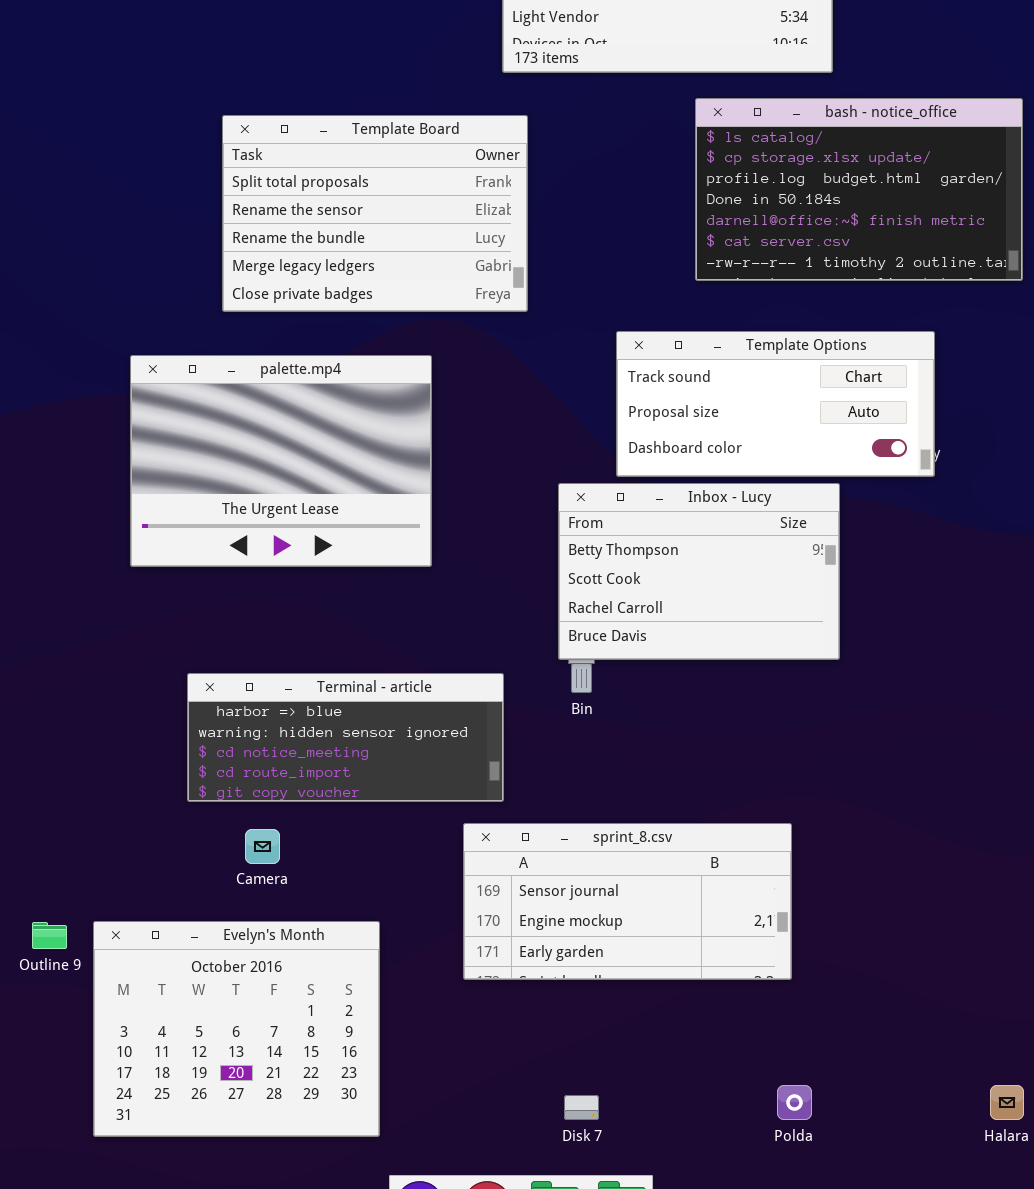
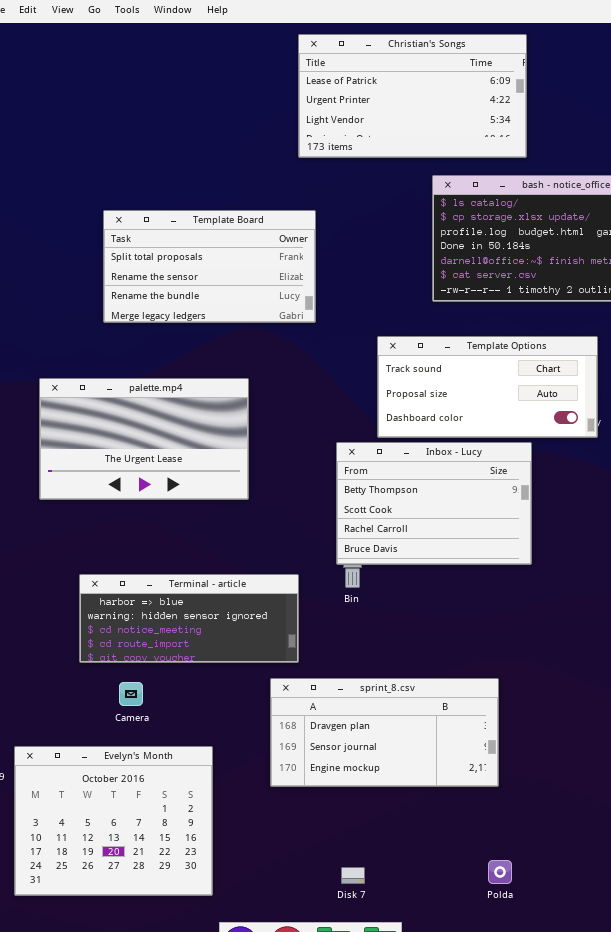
Template Board: [222,115,528,312] -> [103,210,316,323], resized
palette.mp4: [130,355,432,567] -> [39,378,249,500], resized
sprint_8.csv: [463,823,792,980] -> [270,678,499,787], scrolled up 1 row

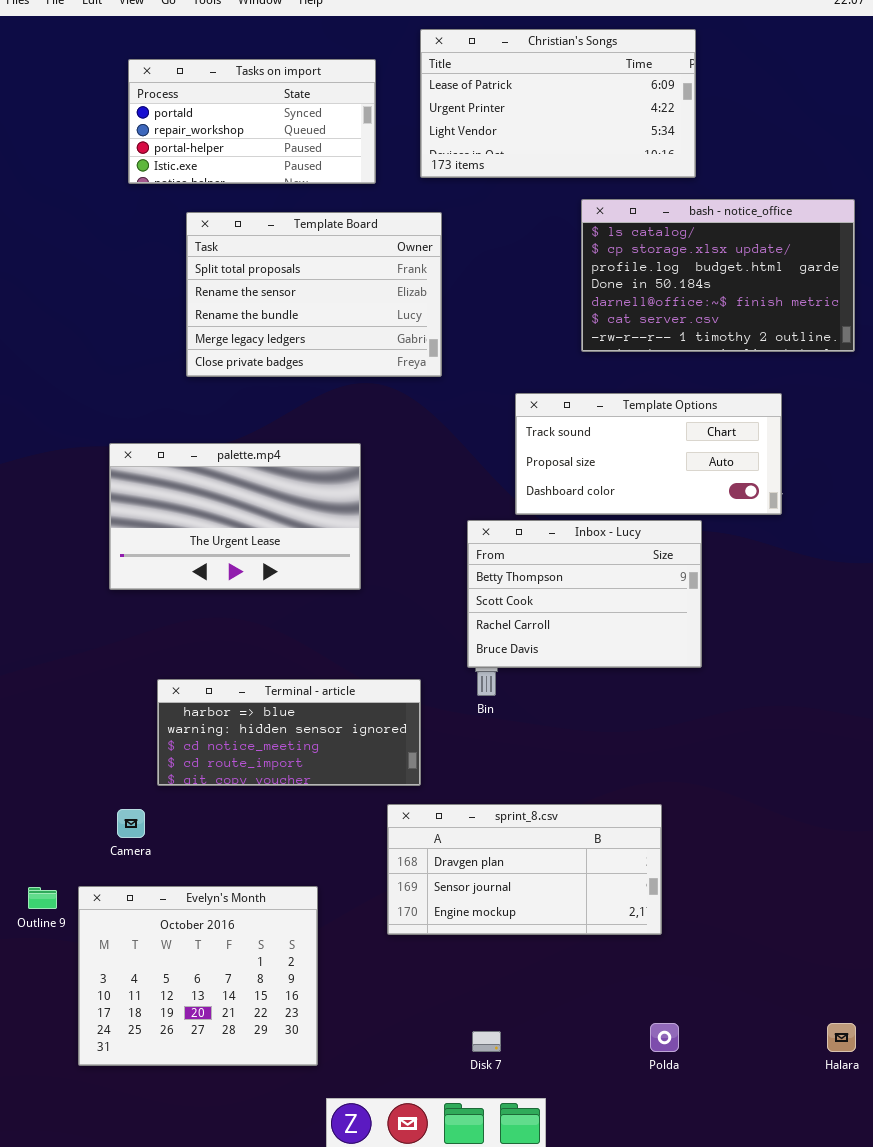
Tasks on import: none -> [128,59,376,184], opened
Template Board: [103,210,316,323] -> [186,212,442,377], resized
Camera: [119,682,143,706] -> [117,809,145,838], moved

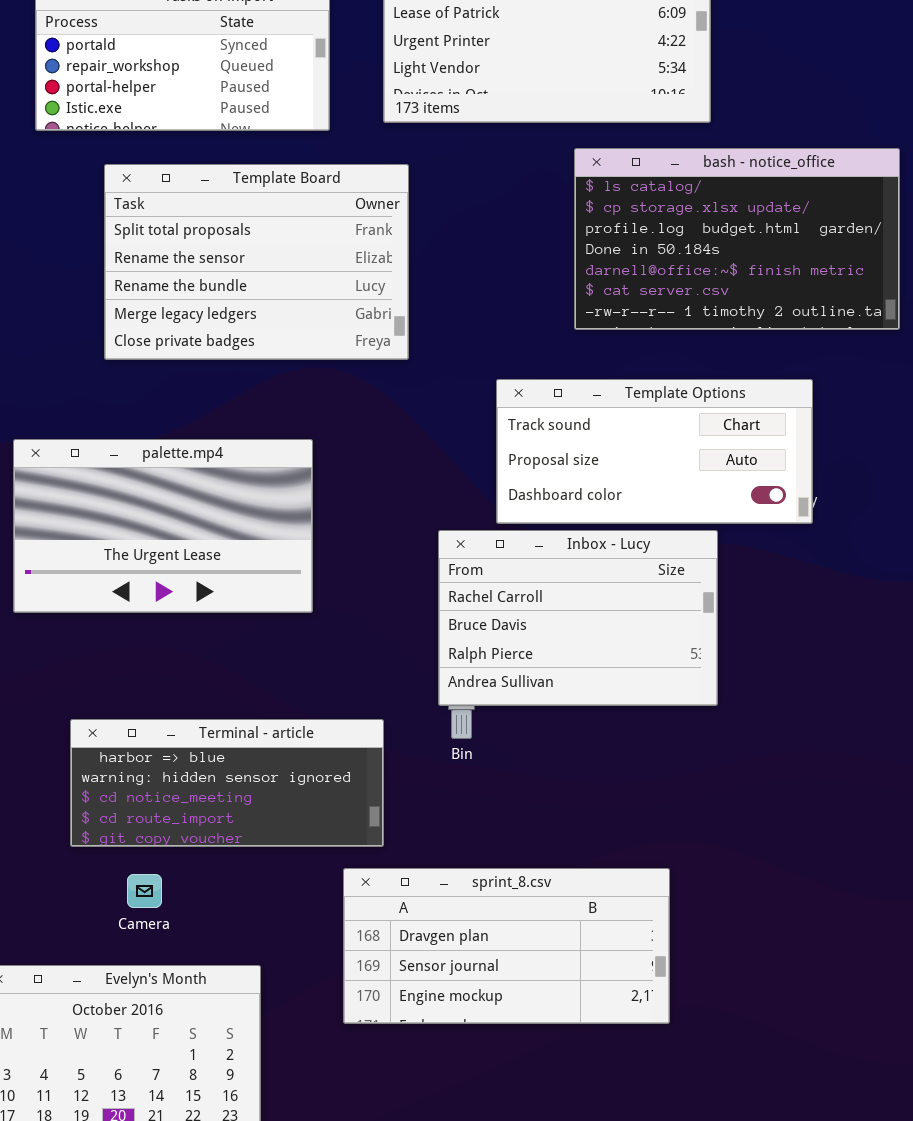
Inbox - Lucy: [467,520,702,668] -> [438,530,718,706], scrolled down 2 rows
Camera: [117,809,145,838] -> [127,874,162,908], moved

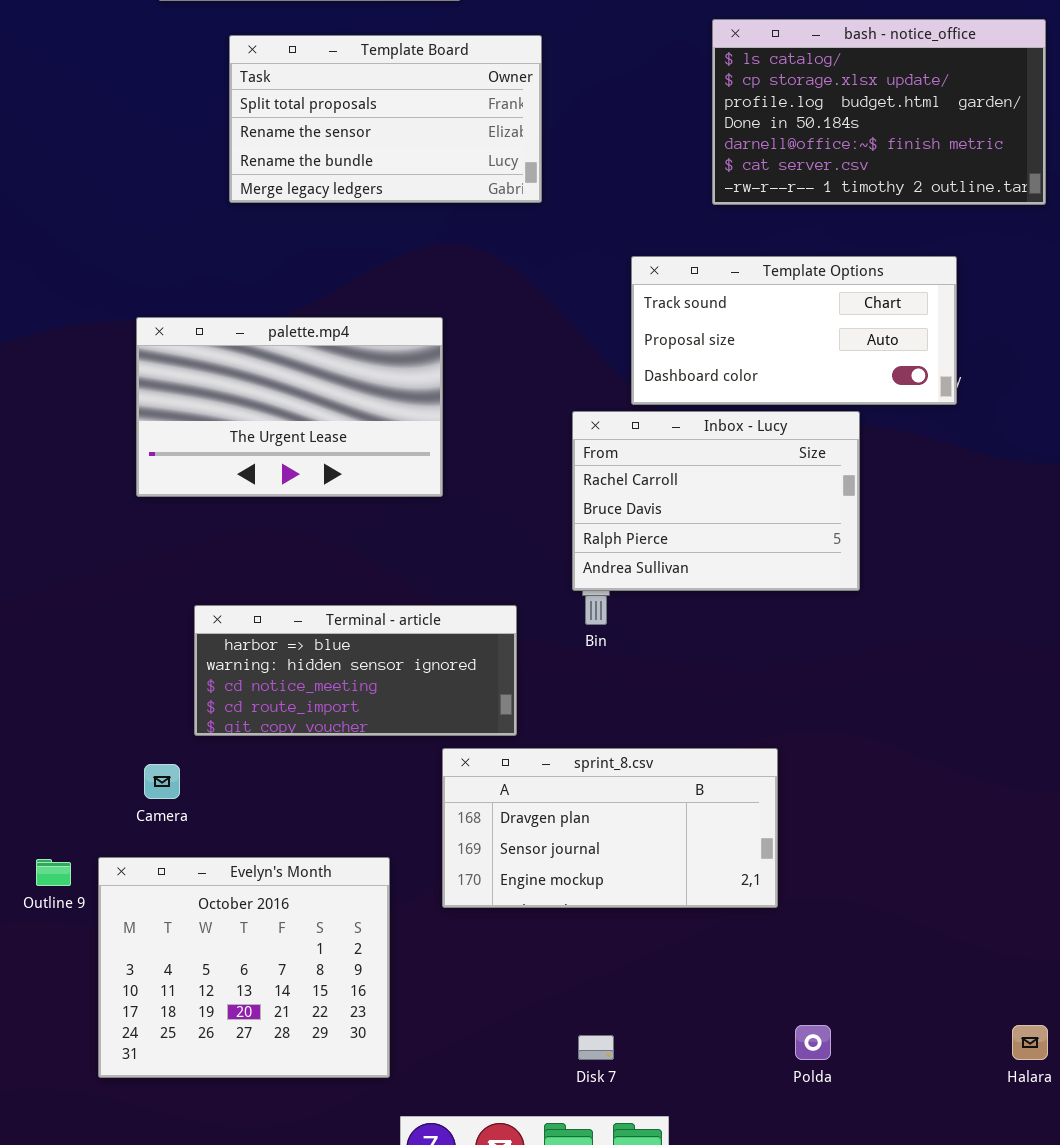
Template Board: [104,164,409,360] -> [229,35,542,203], resized
sprint_8.csv: [343,868,670,1024] -> [442,748,778,908], moved
Camera: [127,874,162,908] -> [144,764,180,799], moved

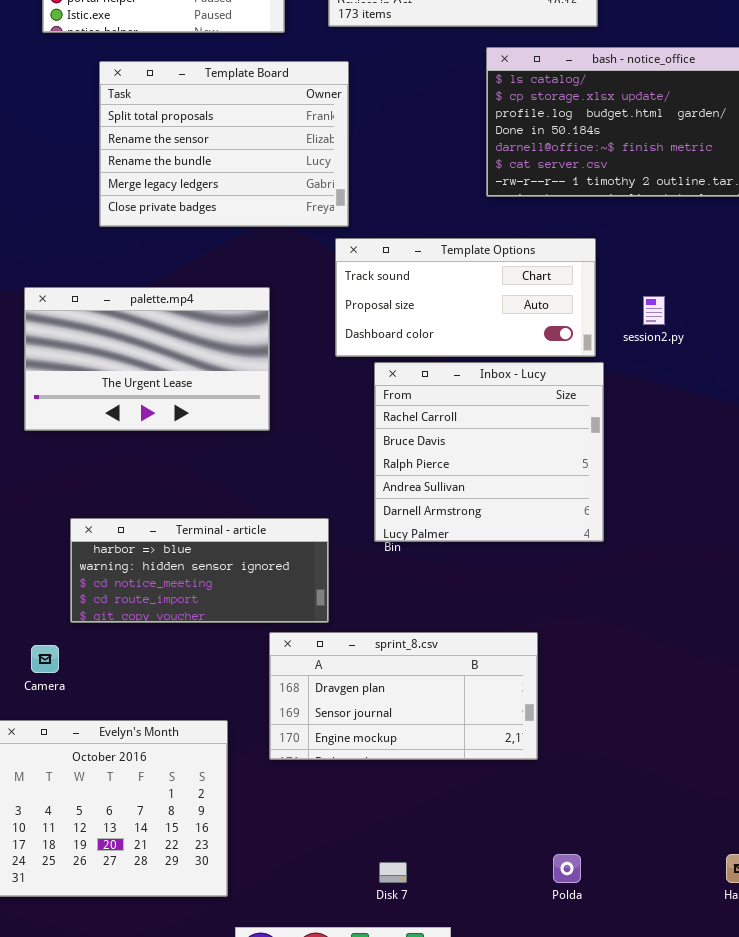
Template Board: [229,35,542,203] -> [99,61,349,227], resized
Template Options: [631,256,957,405] -> [335,238,596,357], moved
Inbox - Lucy: [572,411,860,591] -> [374,362,604,542], resized

